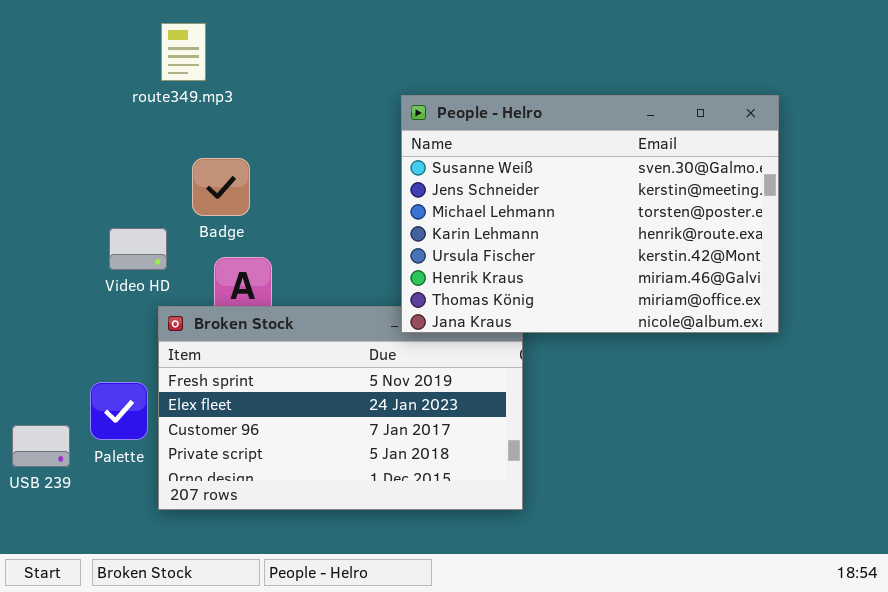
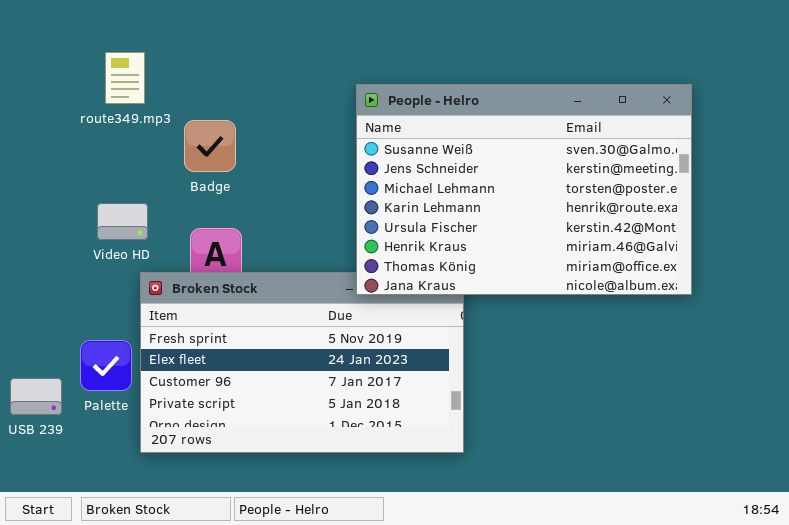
route349.mp3: [161,23,206,81] -> [105,52,145,104], moved
Badge: [192,158,250,216] -> [184,120,236,172], moved

